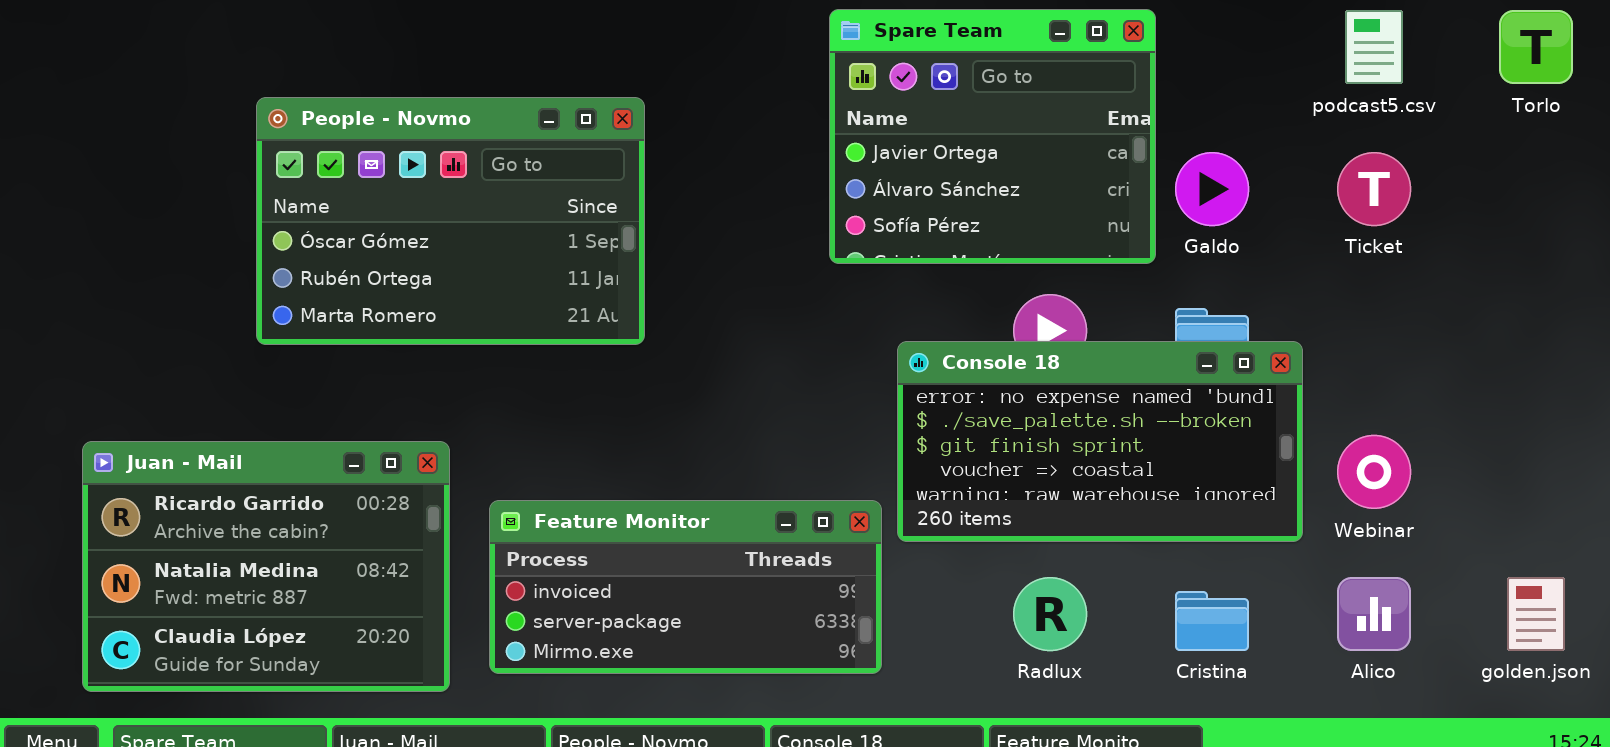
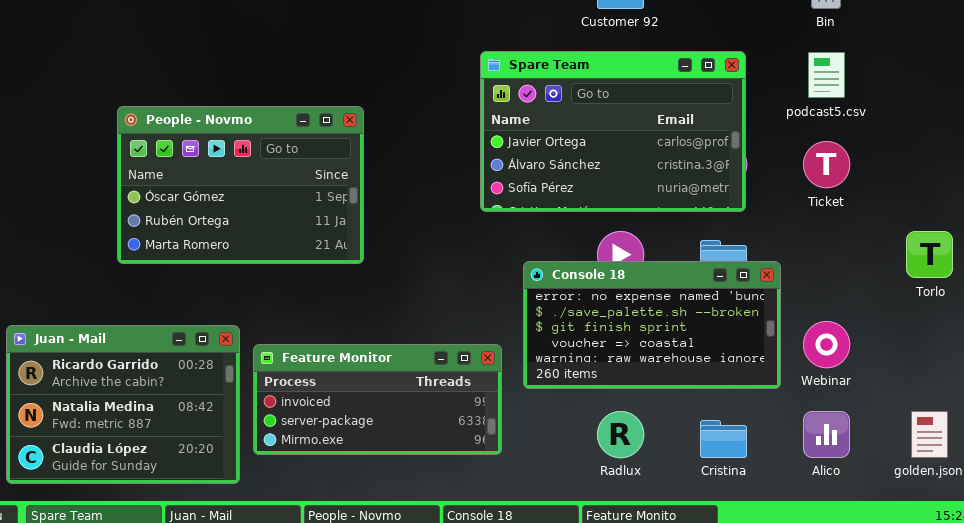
Spare Team: [829,9,1156,264] -> [480,51,746,212], resized
Torlo: [1499,10,1573,84] -> [906,231,953,278], moved
Feature Monitor: [489,500,882,674] -> [253,344,502,455], moved

